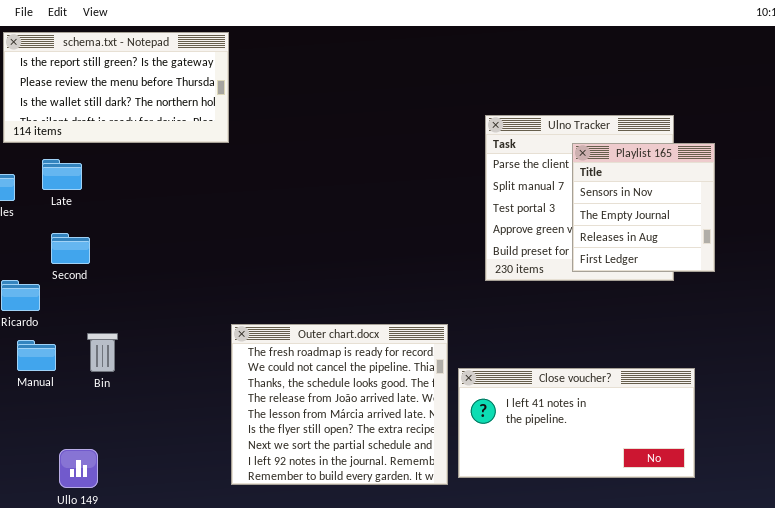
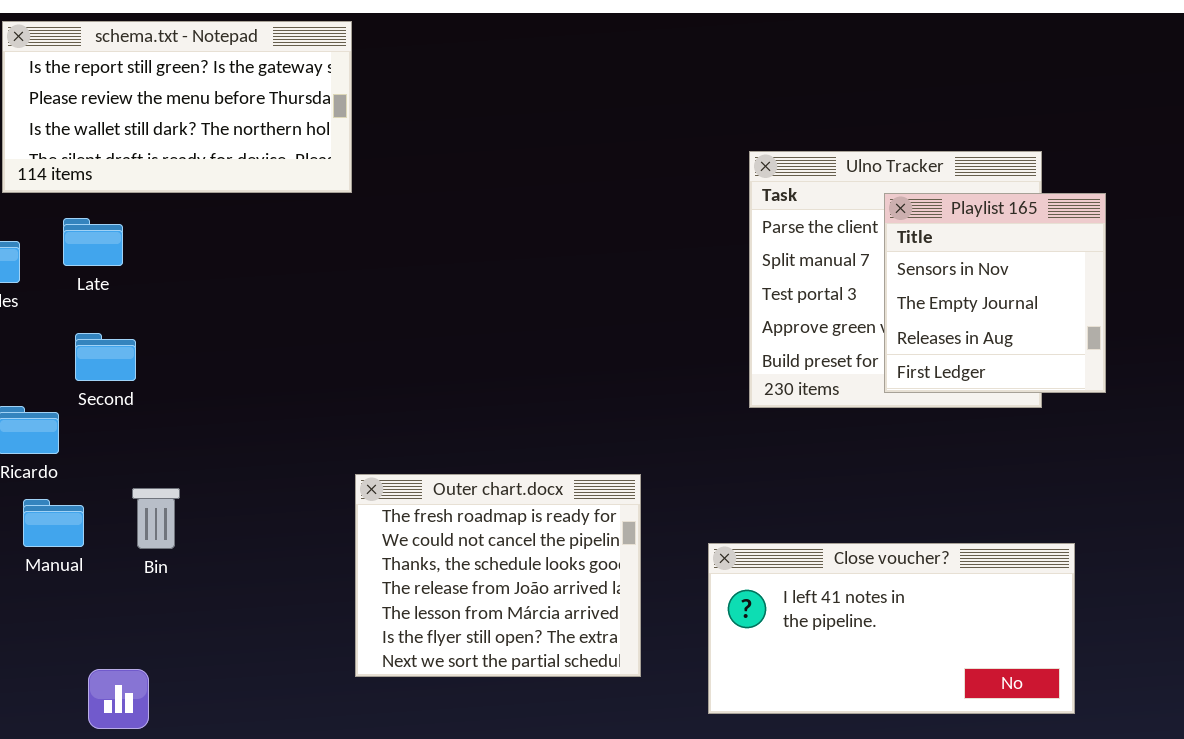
Outer chart.docx: [231,324,448,485] -> [355,474,641,677], resized

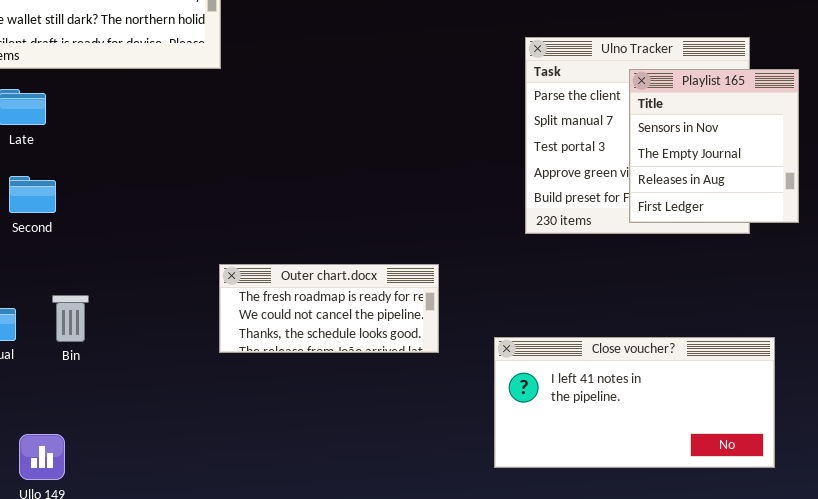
Outer chart.docx: [355,474,641,677] -> [219,264,439,353], moved, resized

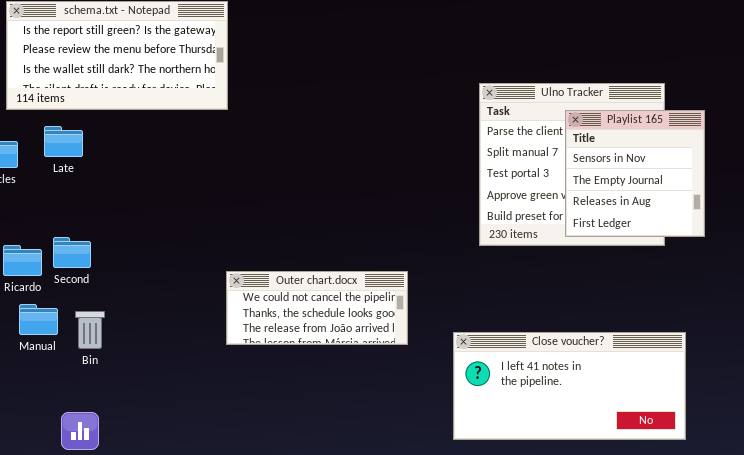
Second: [9,176,56,213] -> [53,237,91,268], moved
Outer chart.docx: [219,264,439,353] -> [226,271,408,345], scrolled down 1 row
Bin: [52,295,89,342] -> [75,311,105,349], moved

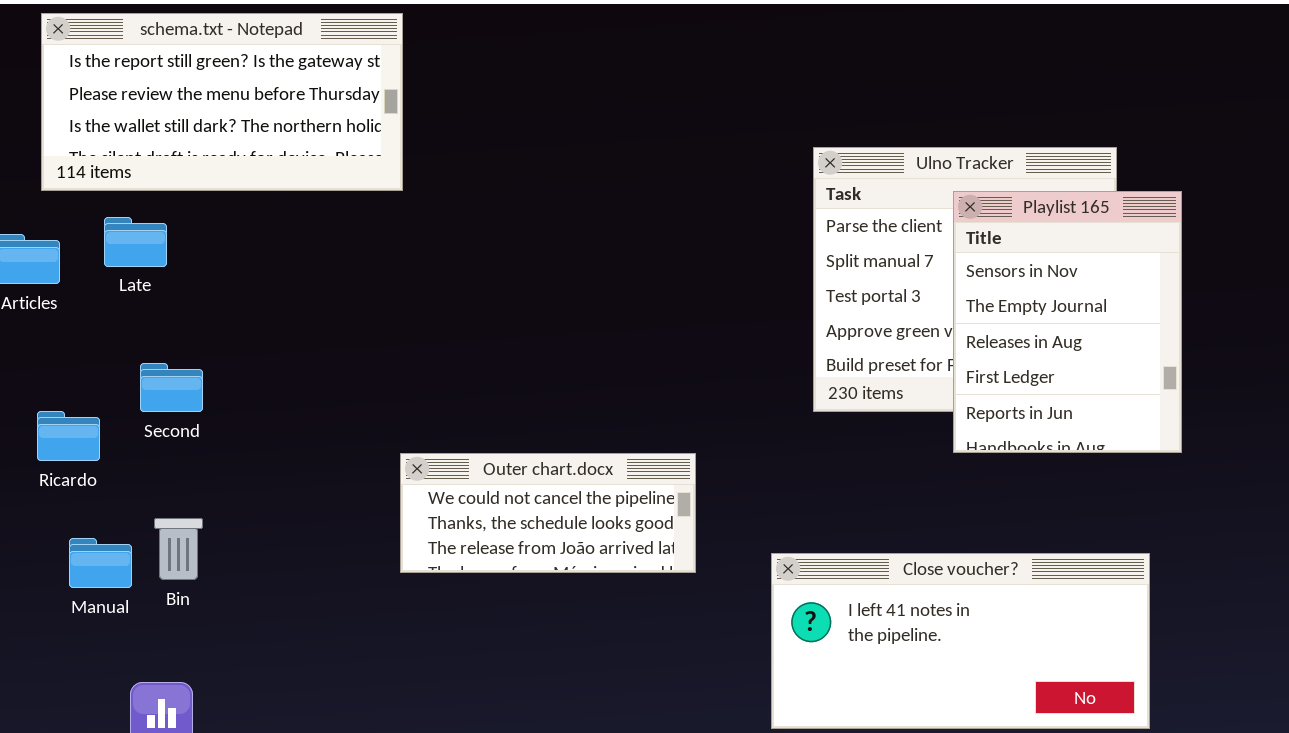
Playlist 165: [565,110,705,237] -> [953,191,1182,453], resized
Second: [53,237,91,268] -> [140,363,203,412], moved
Manual: [19,304,58,335] -> [69,538,132,588], moved

